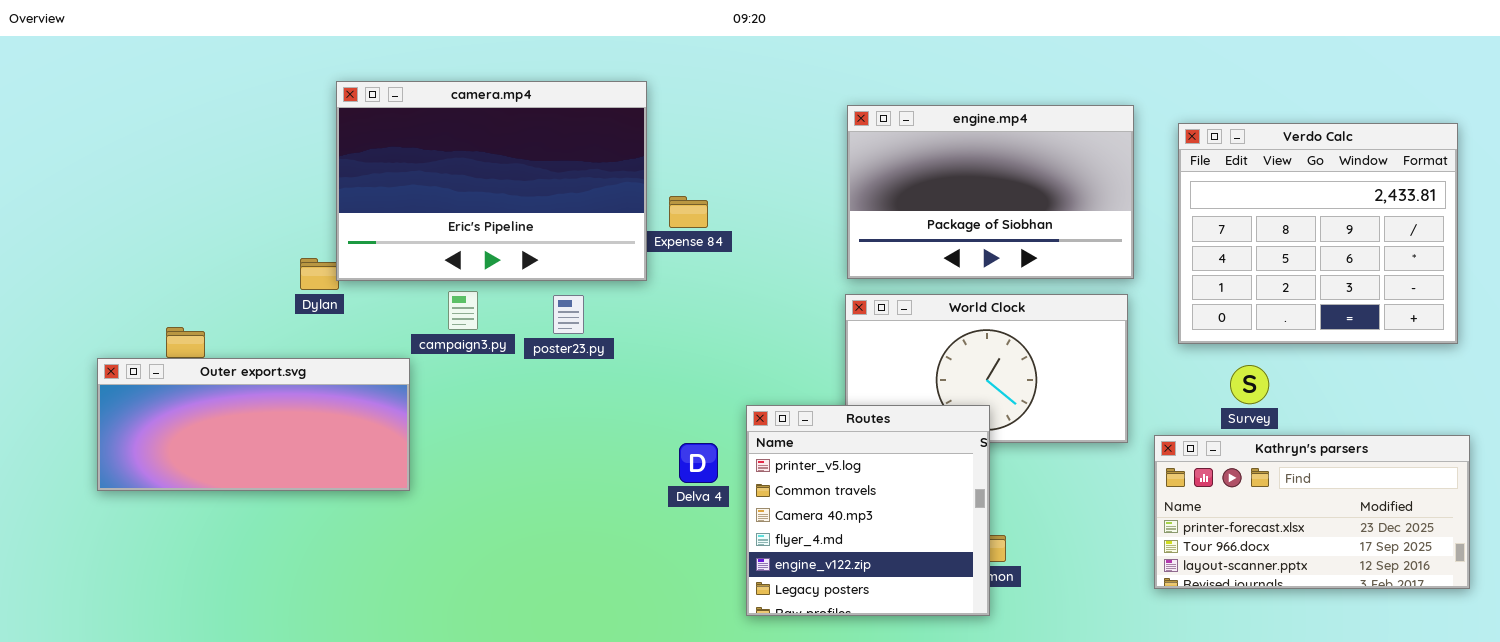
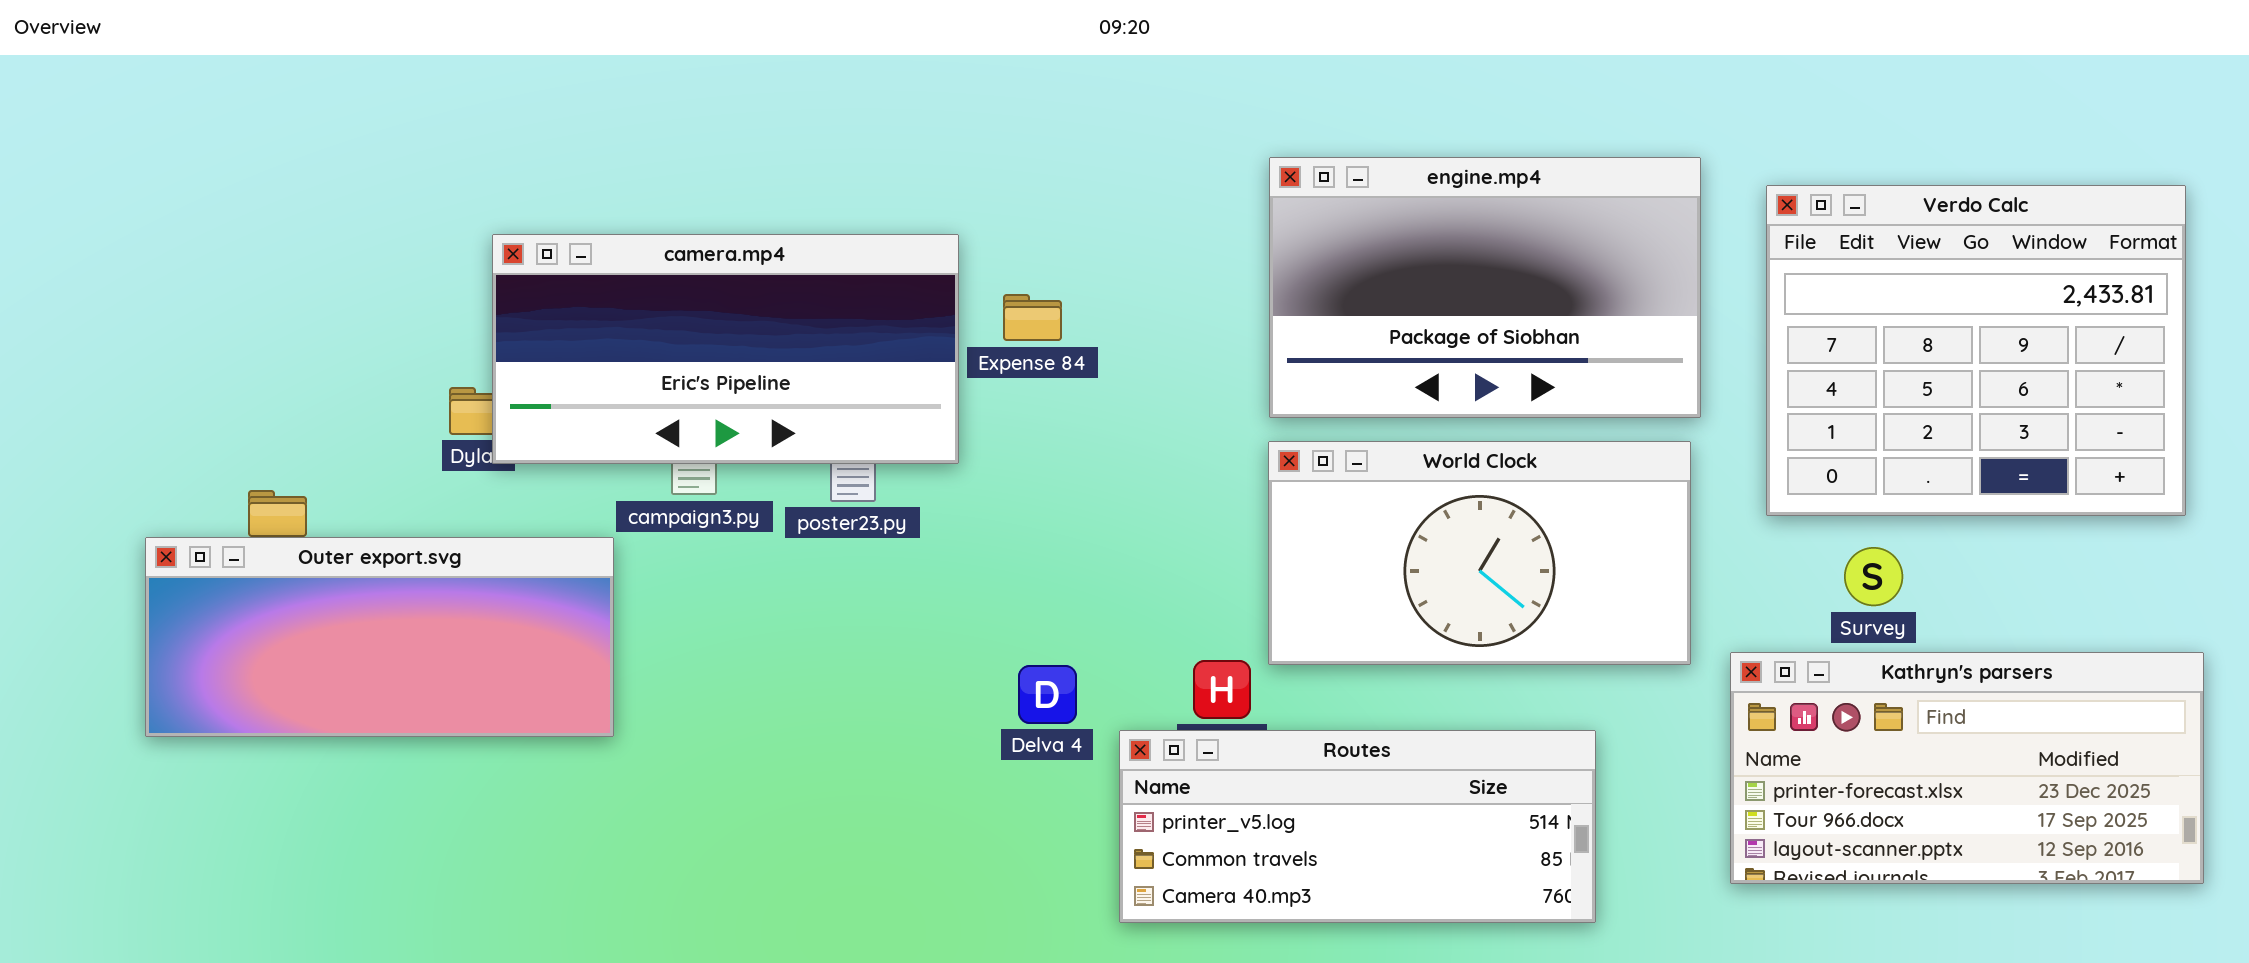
camera.mp4: [336,81,647,281] -> [492,234,959,464], moved, resized
Routes: [746,405,990,616] -> [1119,730,1596,923], resized

